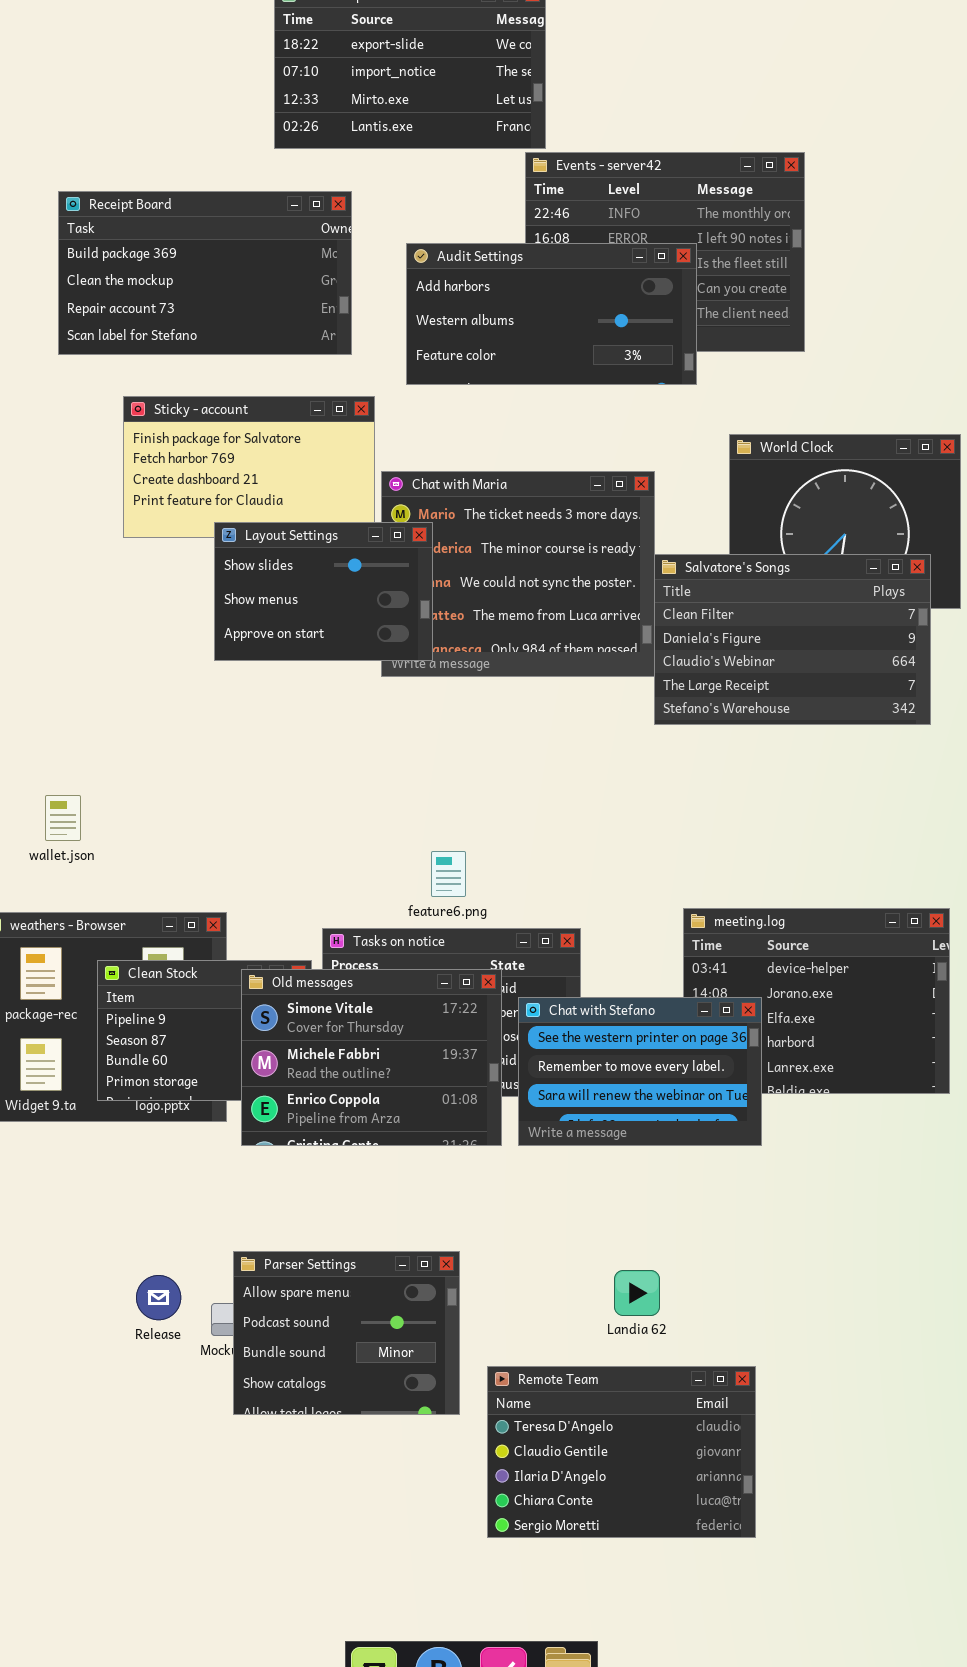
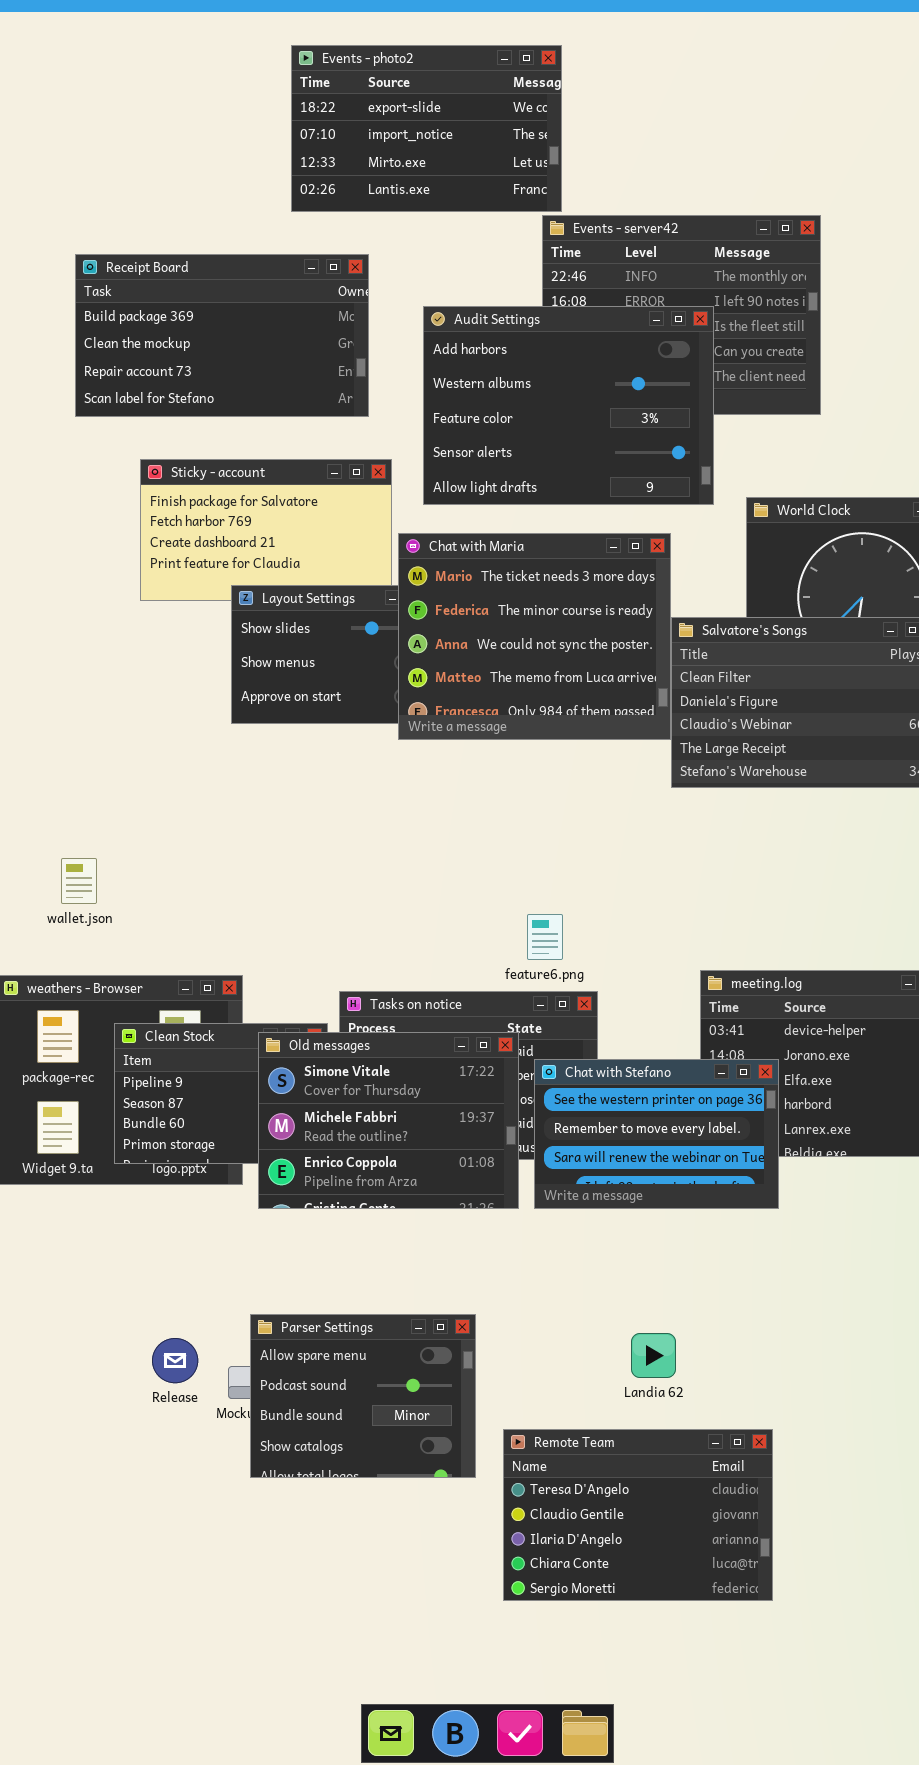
Audit Settings: [406,243,697,385] -> [423,306,714,505], resized
Chat with Maria: [381,471,655,677] -> [398,533,671,740], raised
feature6.png: [431,851,466,897] -> [527,914,563,960], moved

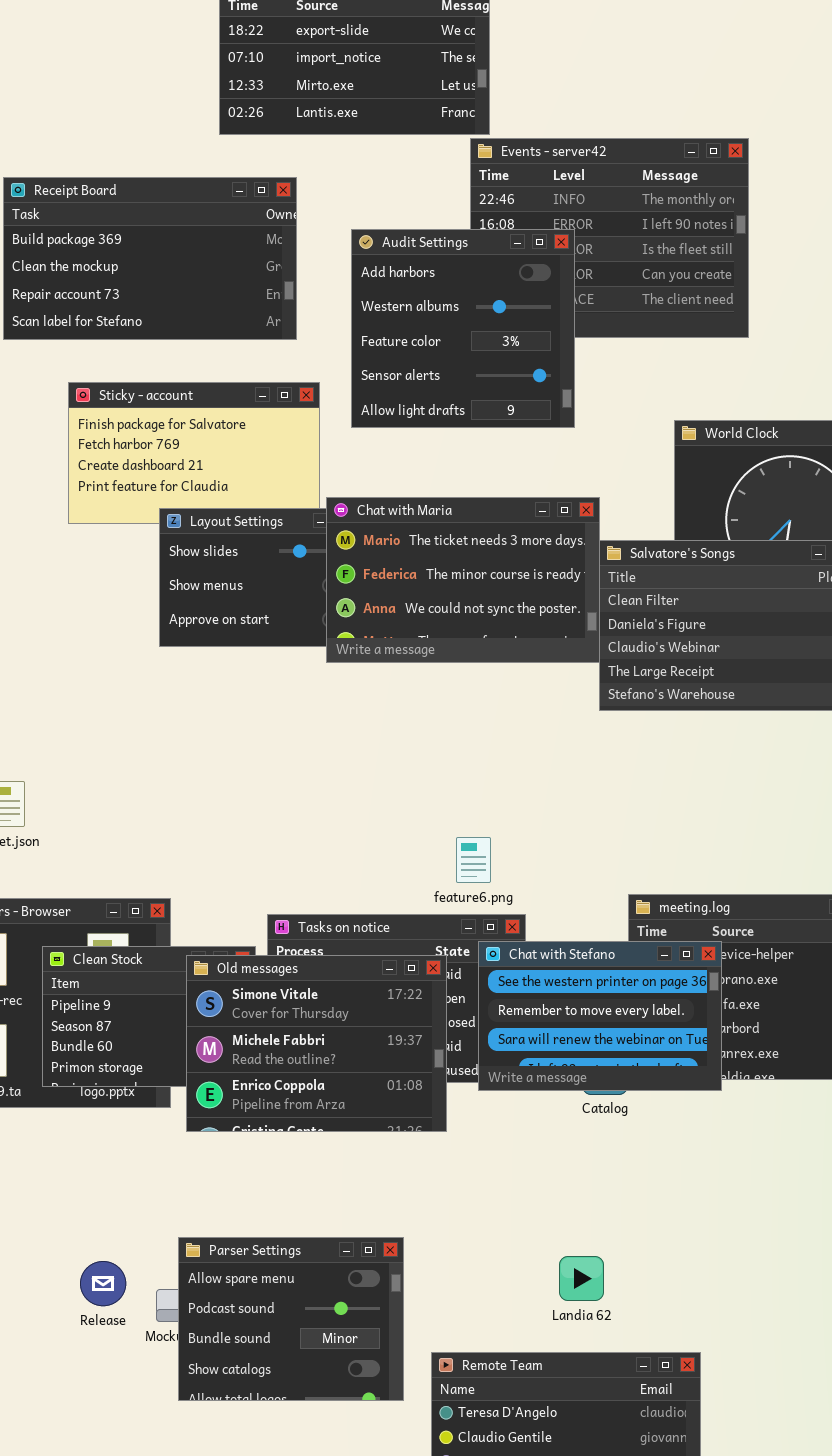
Audit Settings: [423,306,714,505] -> [351,229,575,428], resized
Chat with Maria: [398,533,671,740] -> [326,497,600,663], resized
Chat with Stefano: [534,1059,779,1209] -> [478,941,722,1091], moved

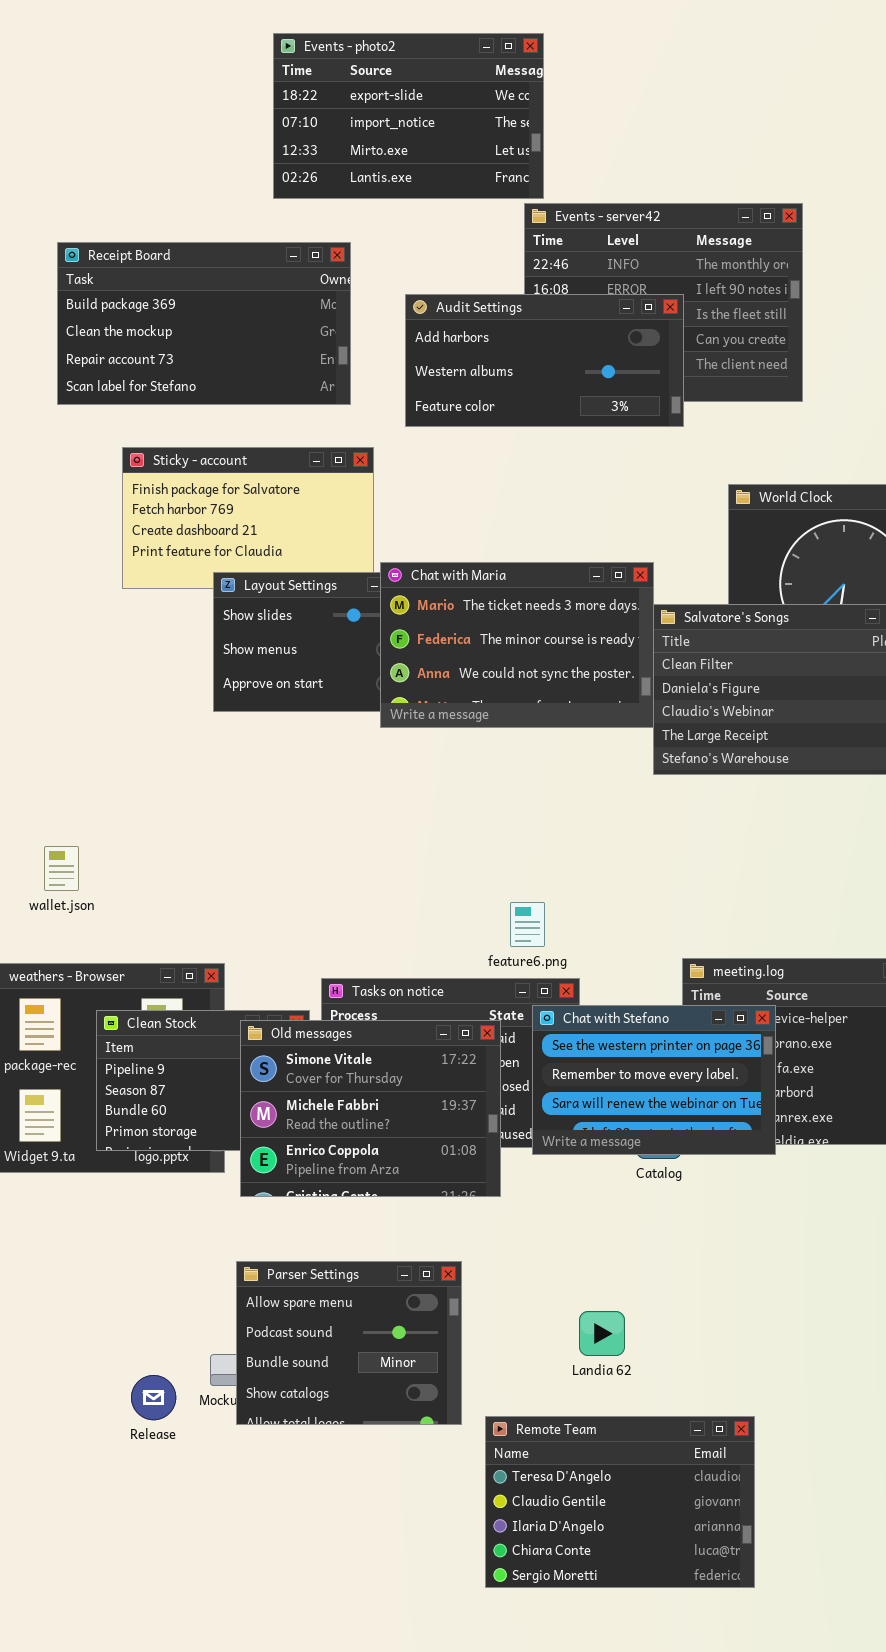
Audit Settings: [351,229,575,428] -> [405,294,684,427], resized
Parser Settings: [178,1237,404,1401] -> [236,1261,462,1425], moved
Landia 62: [559,1256,604,1301] -> [579,1311,625,1356], moved
Release: [80,1261,126,1306] -> [131,1375,176,1420], moved

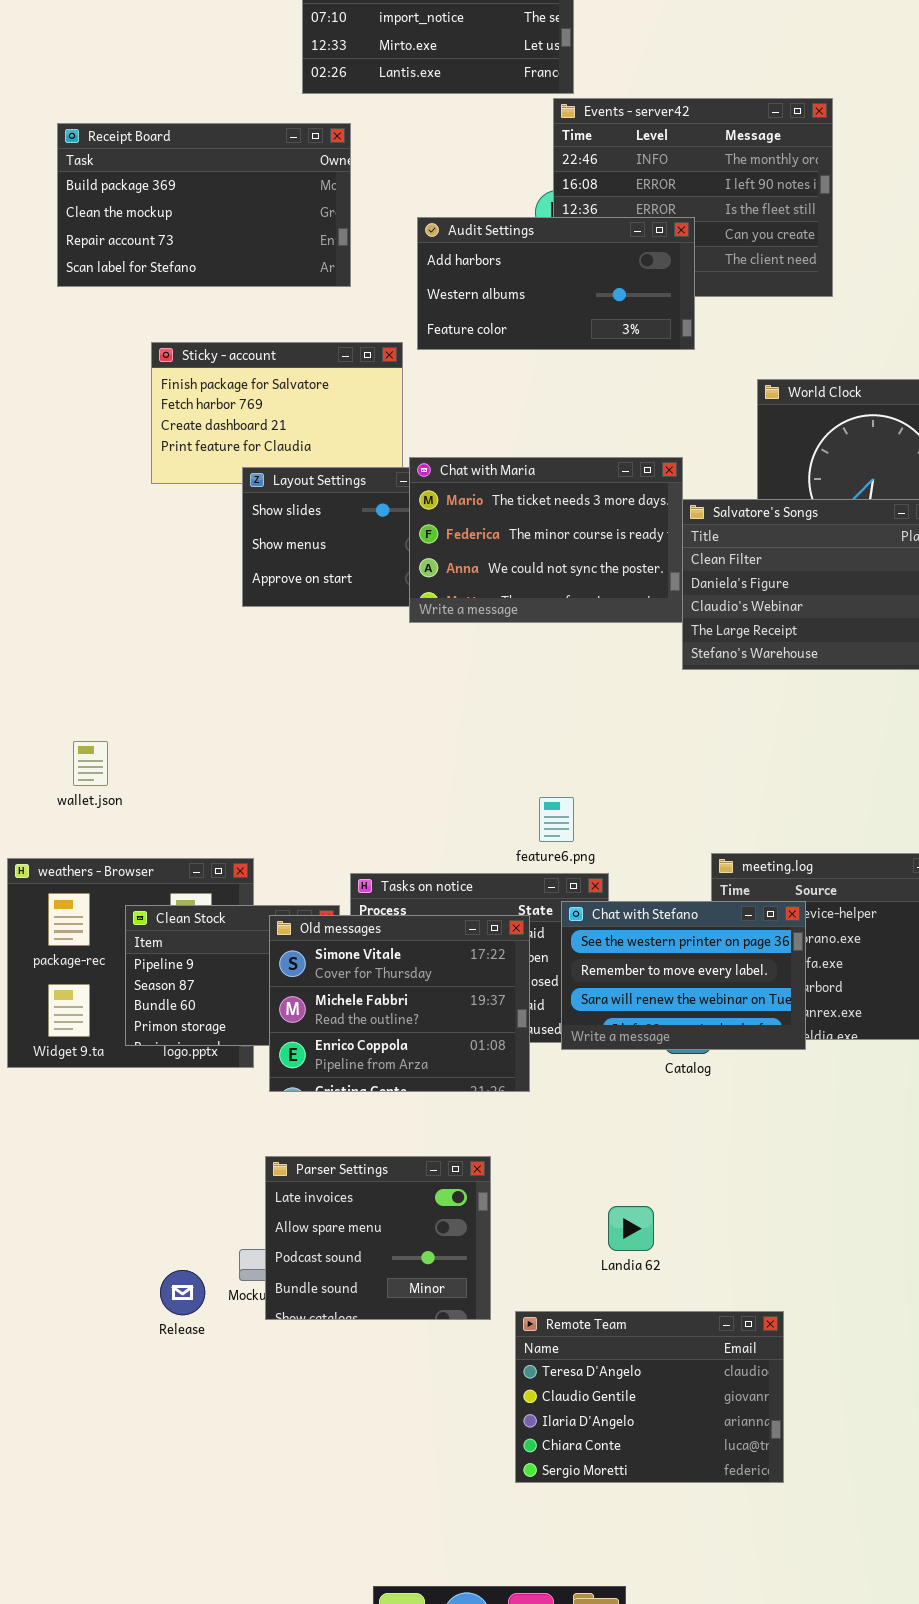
Receipt Board: [57,242,351,405] -> [57,123,351,287], moved
Audit Settings: [405,294,684,427] -> [417,217,695,350], moved
Parser Settings: [236,1261,462,1425] -> [265,1156,491,1320], scrolled up 1 row

